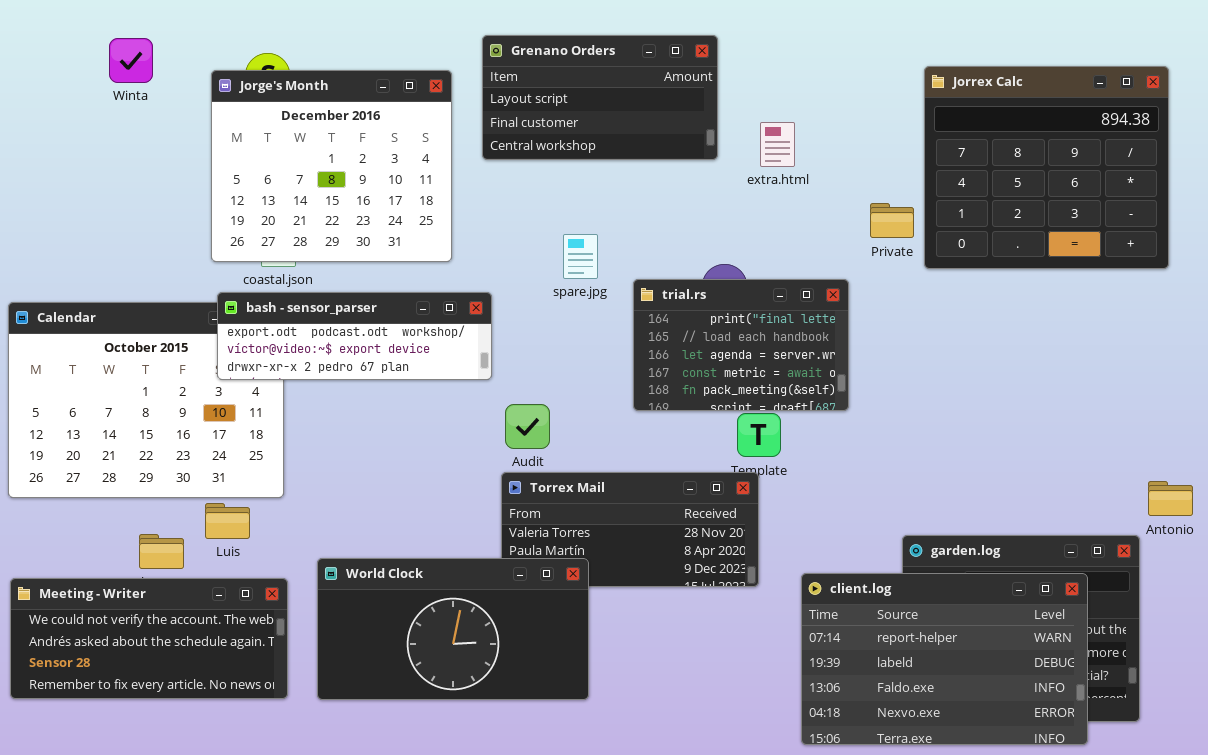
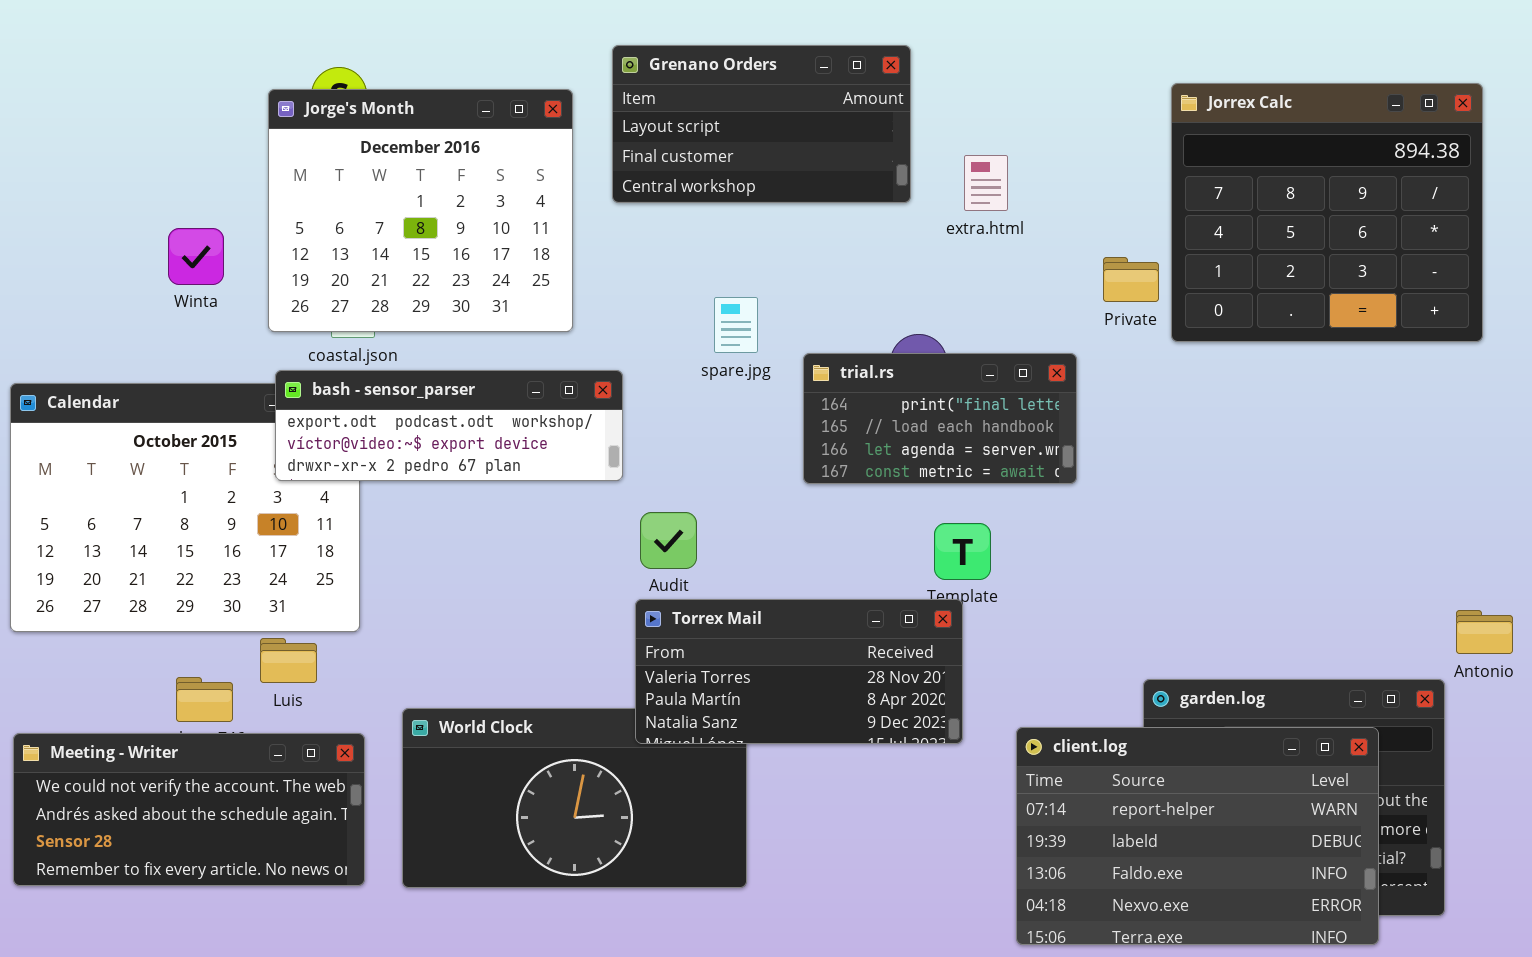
Winta: [109,38,153,83] -> [168,228,224,285], moved
trial.rs: [633,279,849,411] -> [803,353,1077,484], resized
Torrex Mail: [501,472,759,587] -> [635,599,963,744], raised

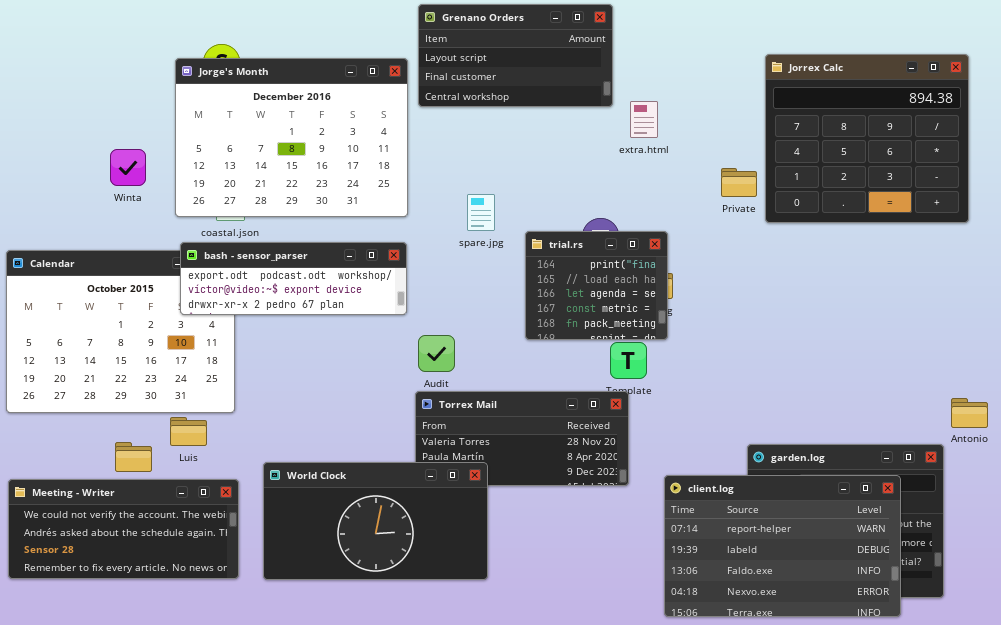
Grenano Orders: [612,45,911,203] -> [418,4,613,107], moved
Jorge's Month: [268,89,573,332] -> [175,58,408,217], resized
trial.rs: [803,353,1077,484] -> [525,231,668,340], resized
World Clock: [402,708,747,888] -> [263,462,488,580], raised

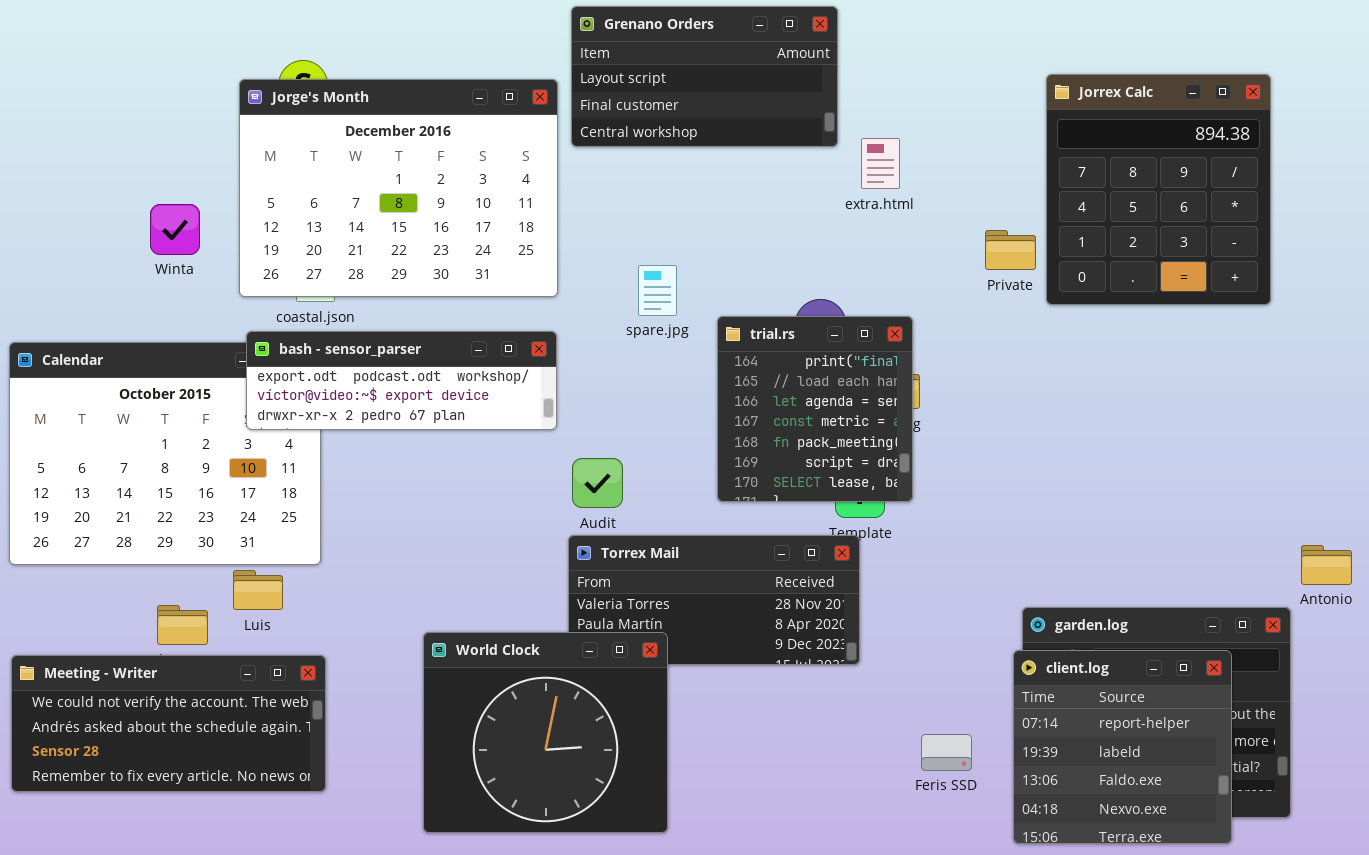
Jorrex Calc: [765,54,969,223] -> [1046,74,1271,305], resized
trial.rs: [525,231,668,340] -> [717,316,913,502], resized
World Clock: [263,462,488,580] -> [423,632,668,833], resized
client.log: [664,475,901,617] -> [1013,650,1232,844], resized

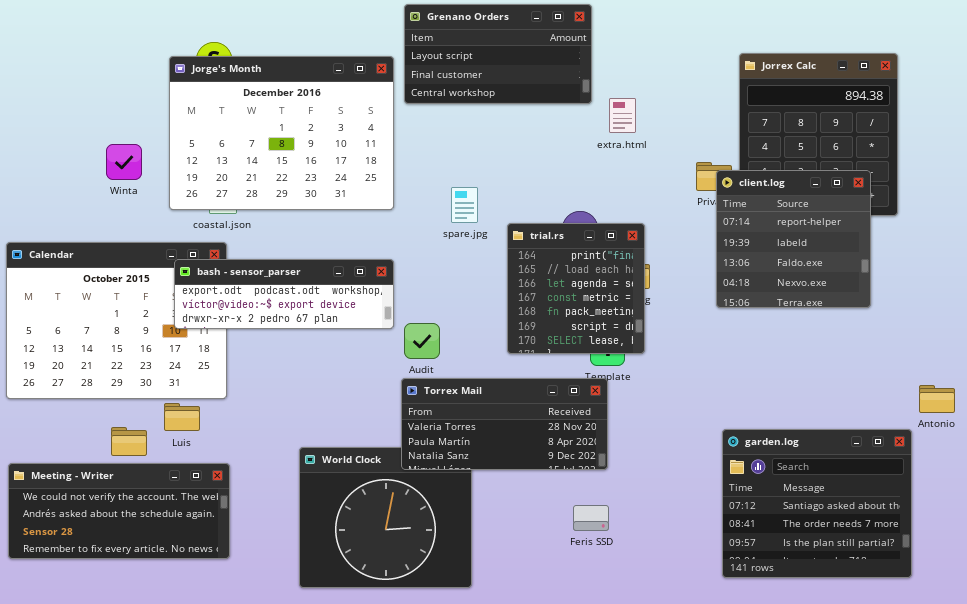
bash - sensor_parser: [246,331,557,430] -> [174,259,394,329], moved
Torrex Mail: [568,535,860,665] -> [401,378,608,470], raised
client.log: [1013,650,1232,844] -> [716,170,871,308], moved
Feris SSD: [921,734,972,771] -> [573,505,609,531], moved

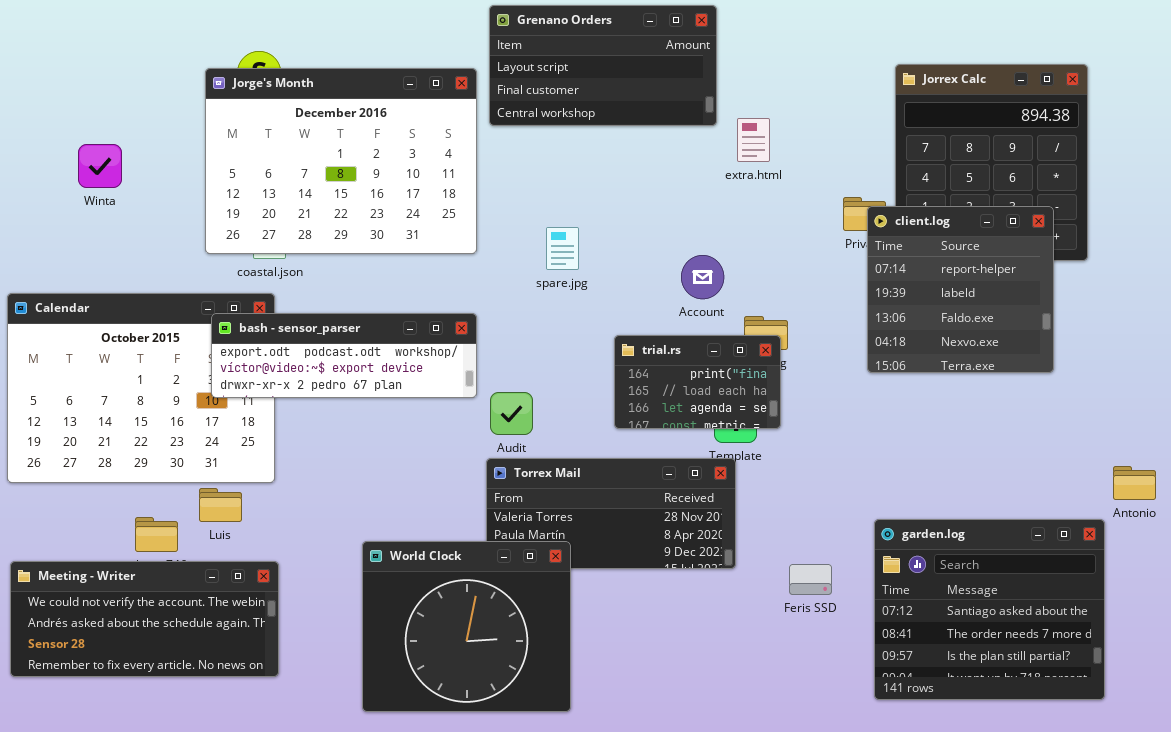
Winta: [106,144,142,180] -> [78,144,122,188], moved
trial.rs: [507,223,645,354] -> [614,335,781,429], resized
World Clock: [299,447,472,588] -> [362,541,571,712], raised
Feris SSD: [573,505,609,531] -> [789,564,832,595], moved

